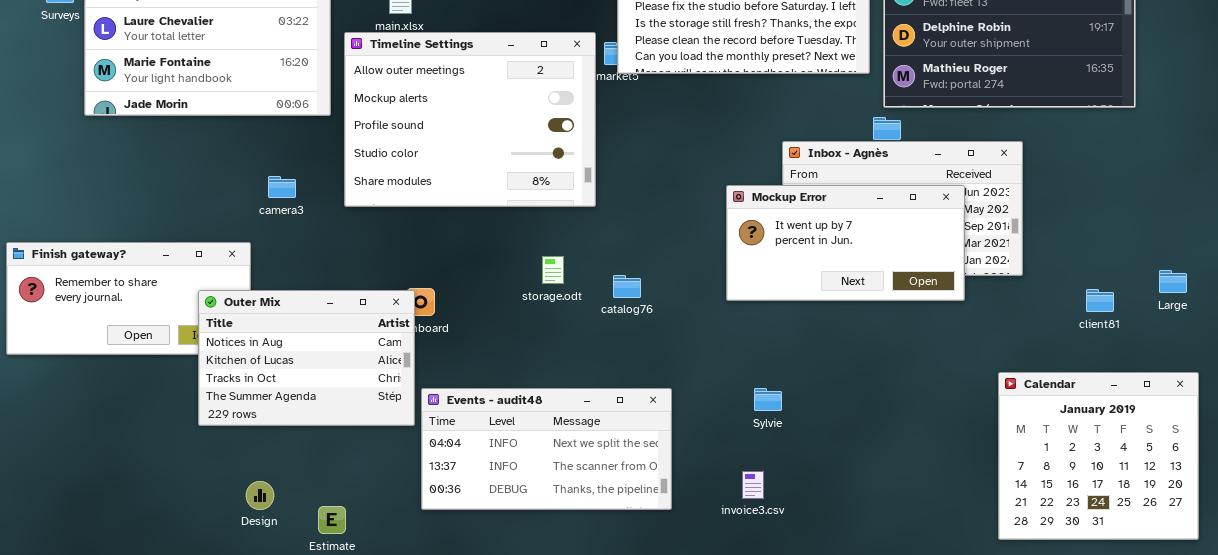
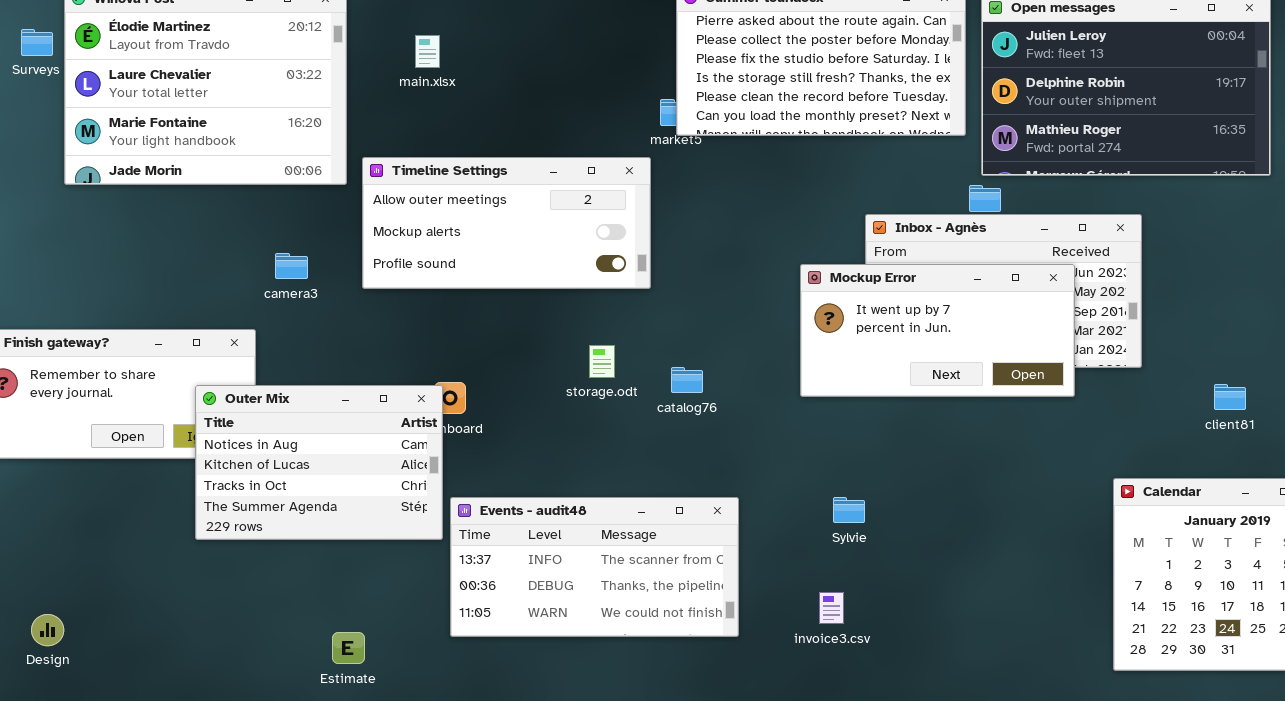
Timeline Settings: [344,32,596,207] -> [362,157,651,289], resized
Events - audit48: [421,388,672,510] -> [450,497,739,637], scrolled down 1 row
Design: [246,481,274,510] -> [31,614,64,646], moved

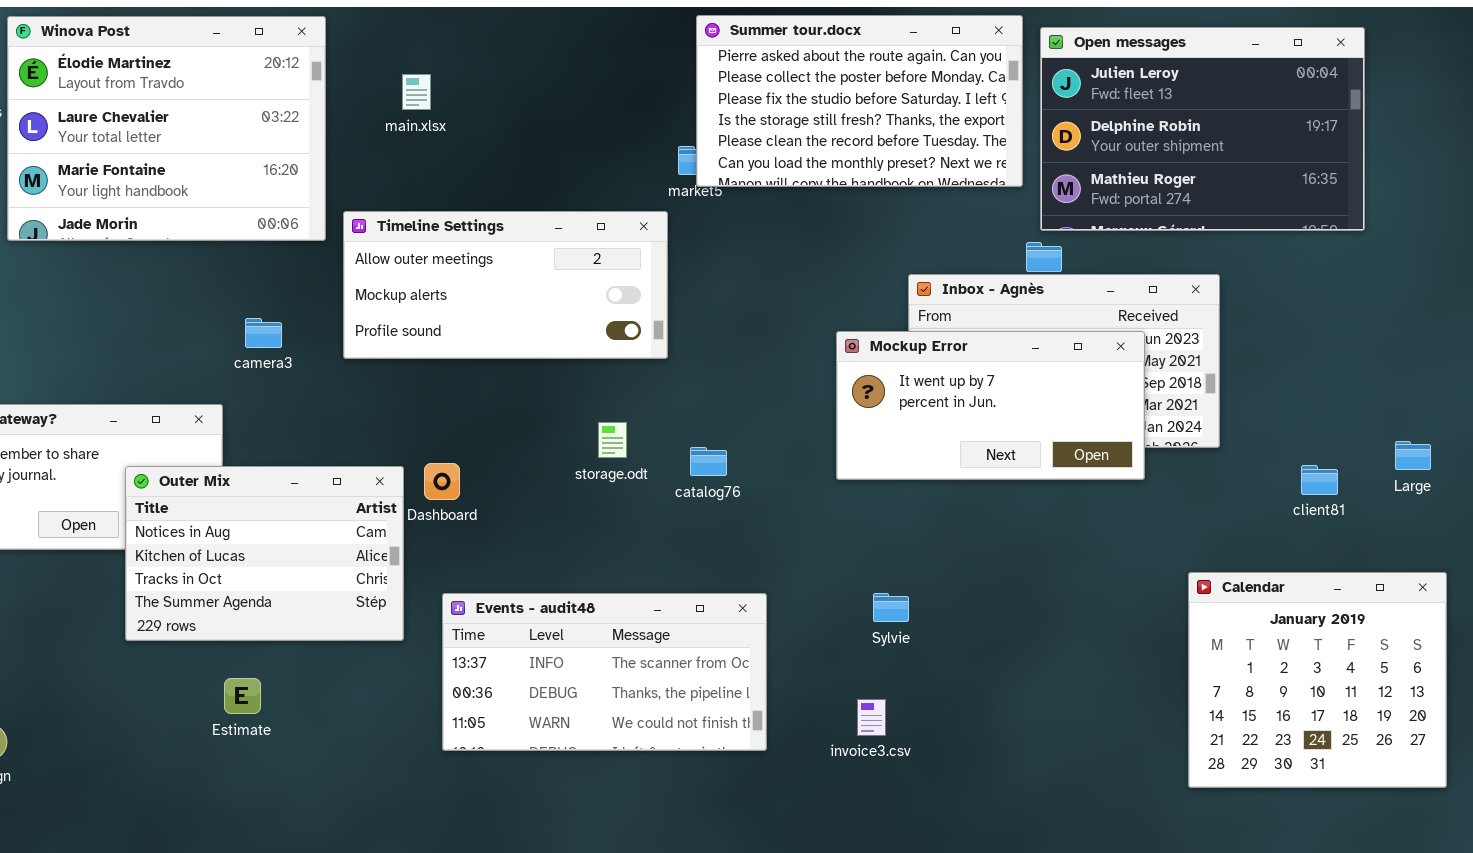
Outer Mix: [195,385,443,540] -> [125,466,404,641], moved
Estimate: [332,632,365,664] -> [224,678,261,714], moved

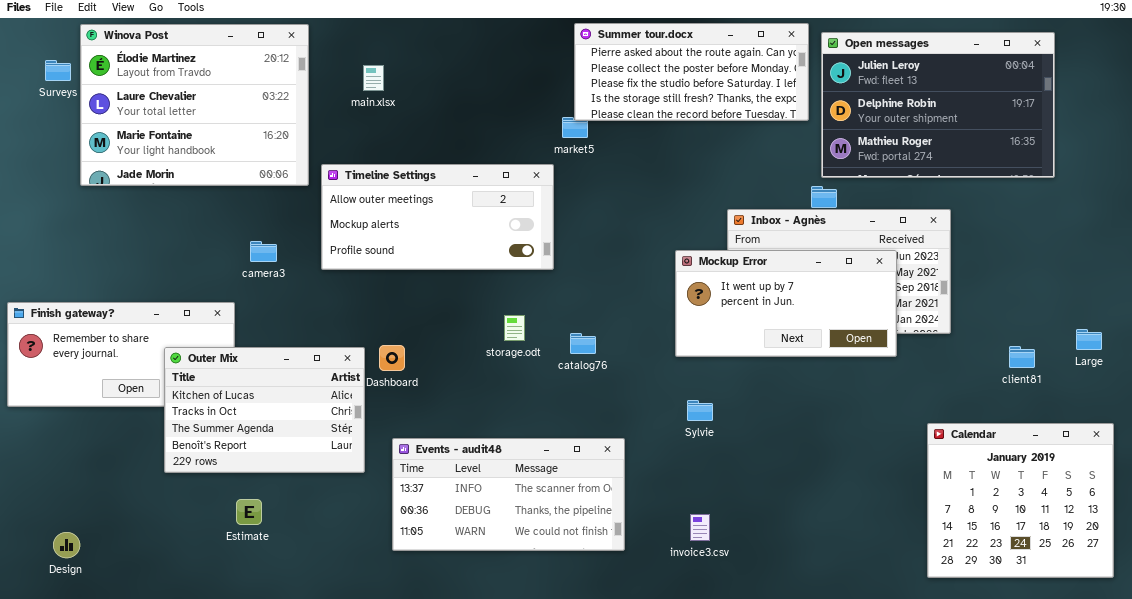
Summer tour.docx: [696,15,1023,187] -> [574,23,809,121], resized
Outer Mix: [125,466,404,641] -> [164,347,365,473], scrolled down 1 row
Sylvie: [873,593,909,622] -> [687,400,713,421], moved

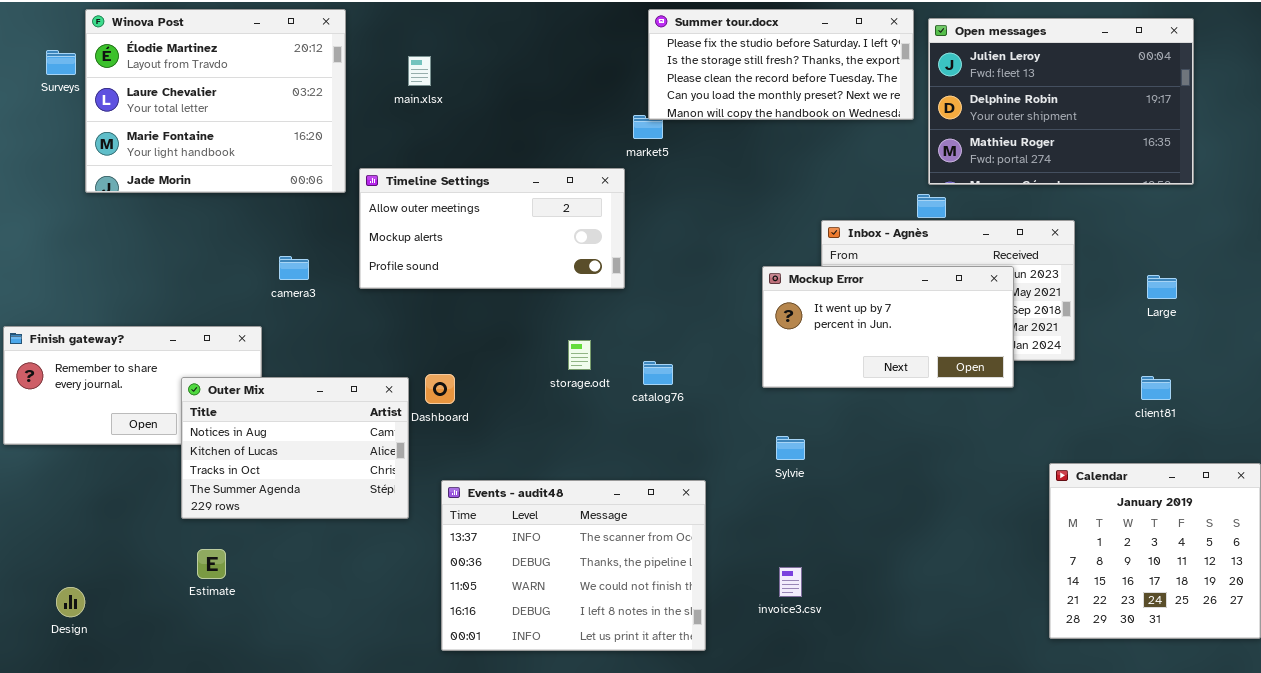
Summer tour.docx: [574,23,809,121] -> [648,9,914,120], scrolled down 2 rows
Large: [1076,329,1102,350] -> [1147,275,1177,299], moved
Outer Mix: [164,347,365,473] -> [181,377,409,519], scrolled up 1 row
Events - audit48: [392,438,625,551] -> [441,480,706,651], resized
Estimate: [236,499,262,525] -> [197,549,226,579], moved

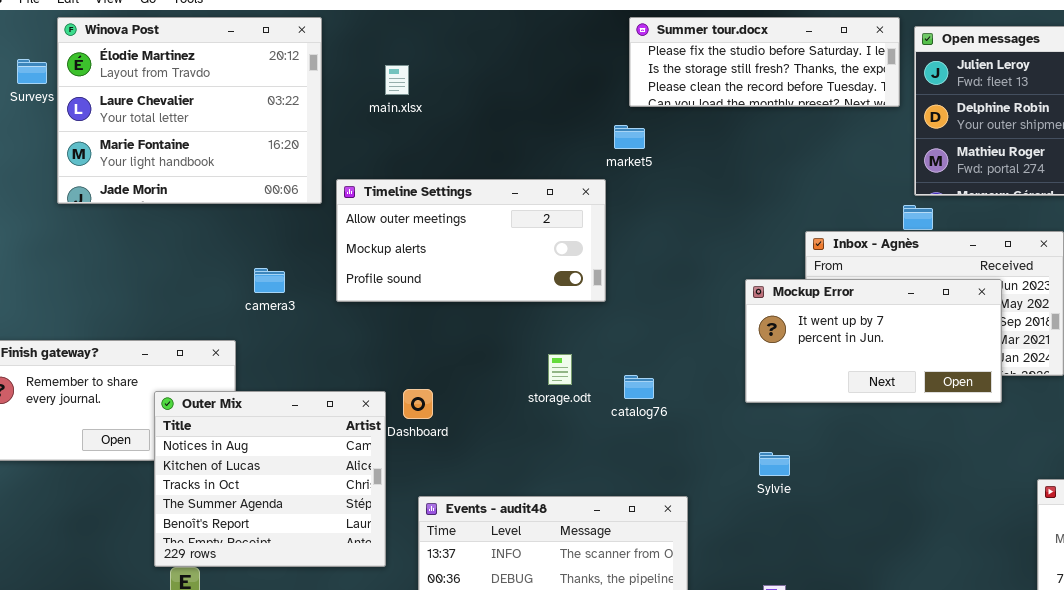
Summer tour.docx: [648,9,914,120] -> [629,17,900,107], resized
Outer Mix: [181,377,409,519] -> [154,391,386,567], resized

